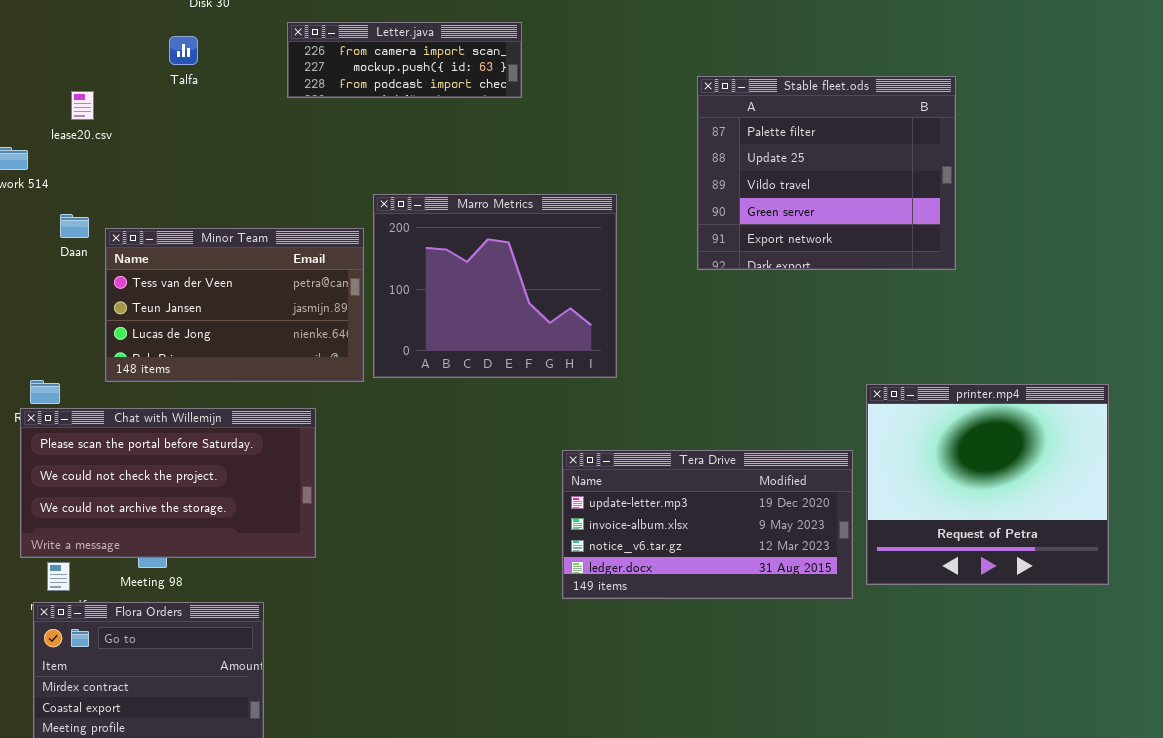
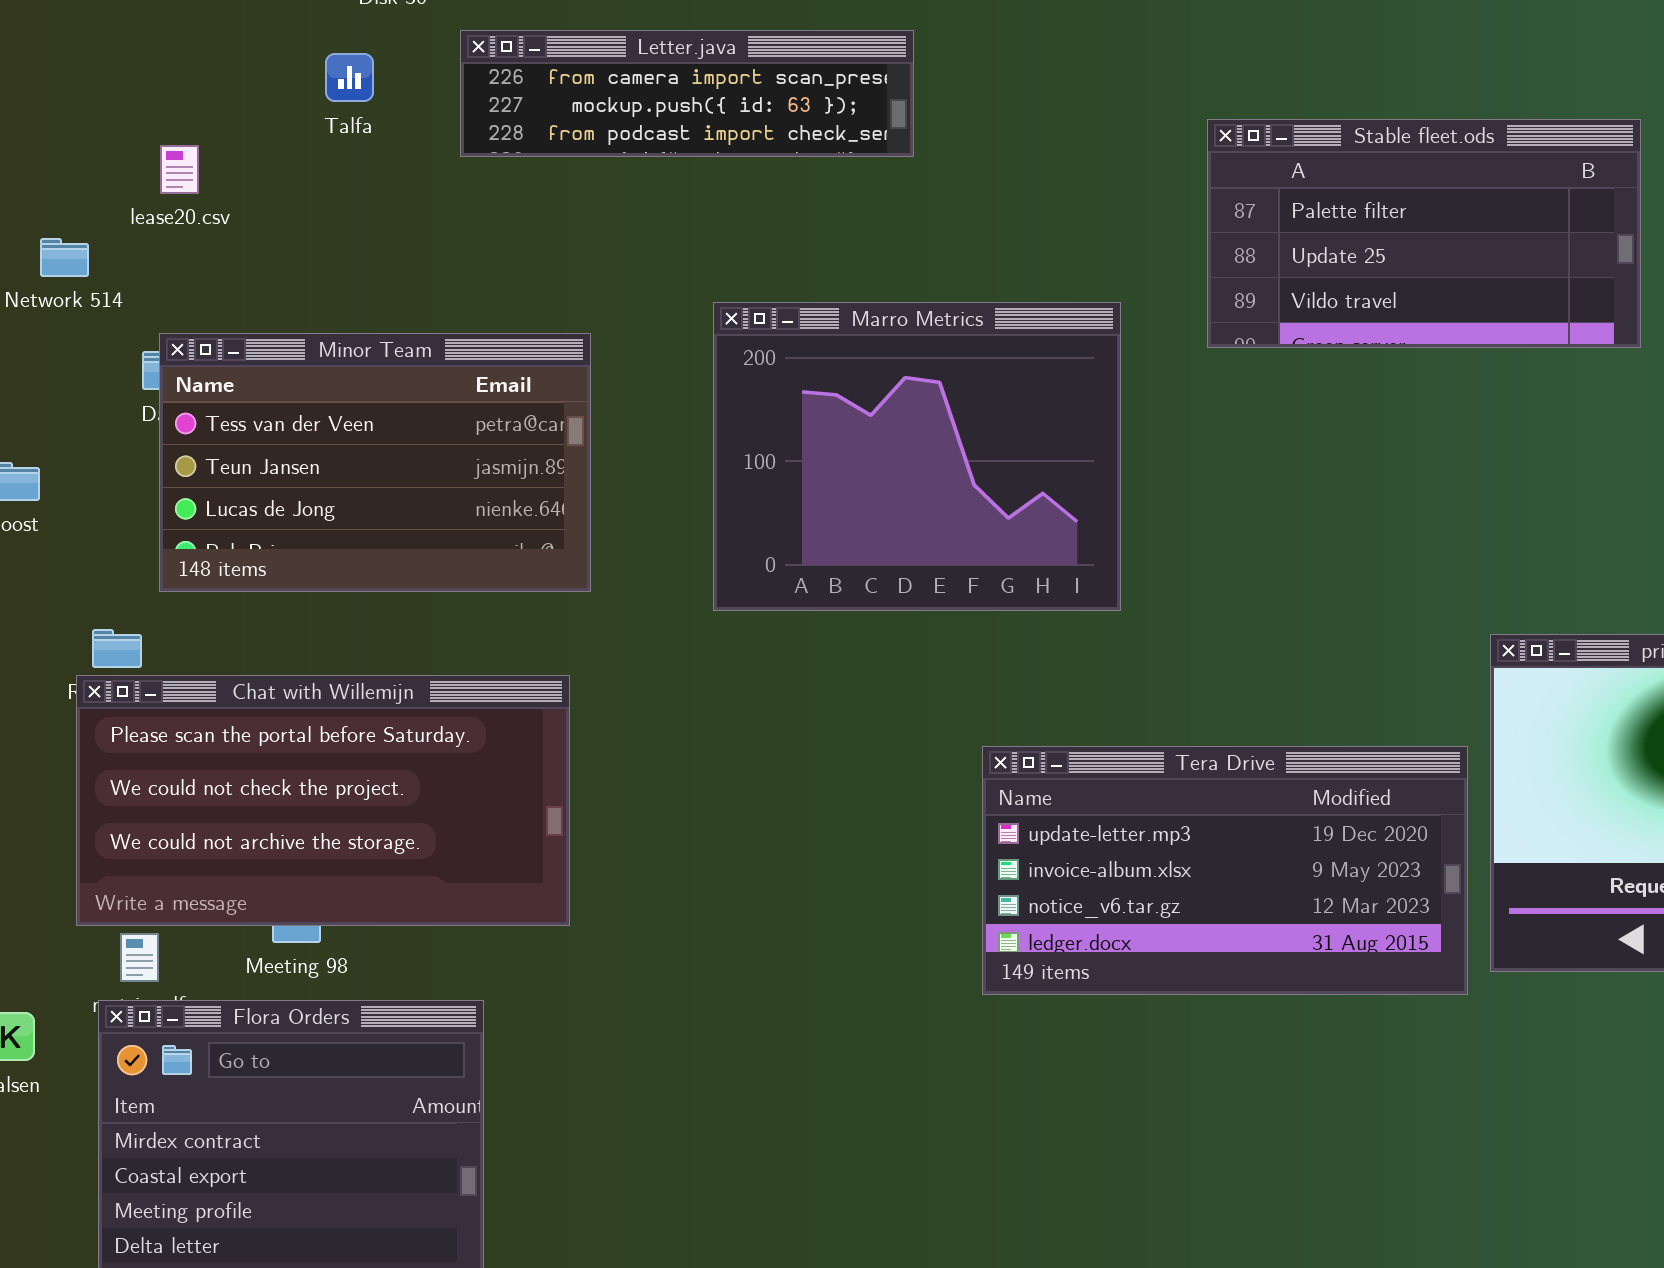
Letter.java: [287,22,522,98] -> [460,30,914,157], resized
Stable fleet.ods: [697,76,956,270] -> [1207,119,1641,348], resized
Marro Metrics: [373,194,617,378] -> [713,302,1121,611], moved
Minor Team: [105,228,364,382] -> [159,333,591,592], moved

